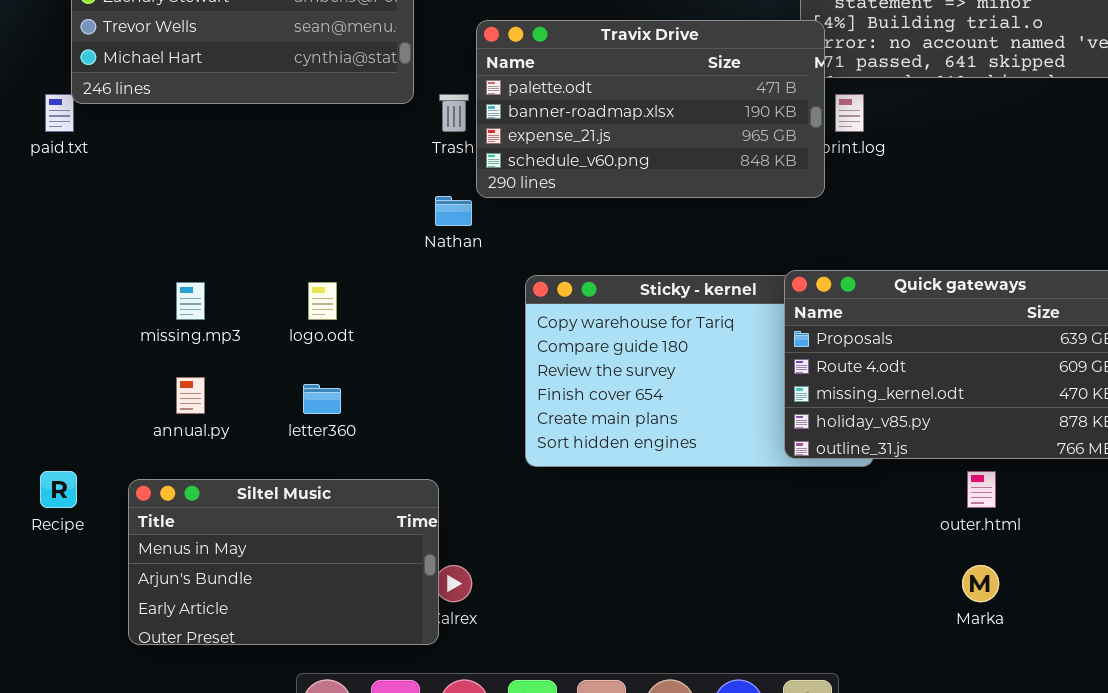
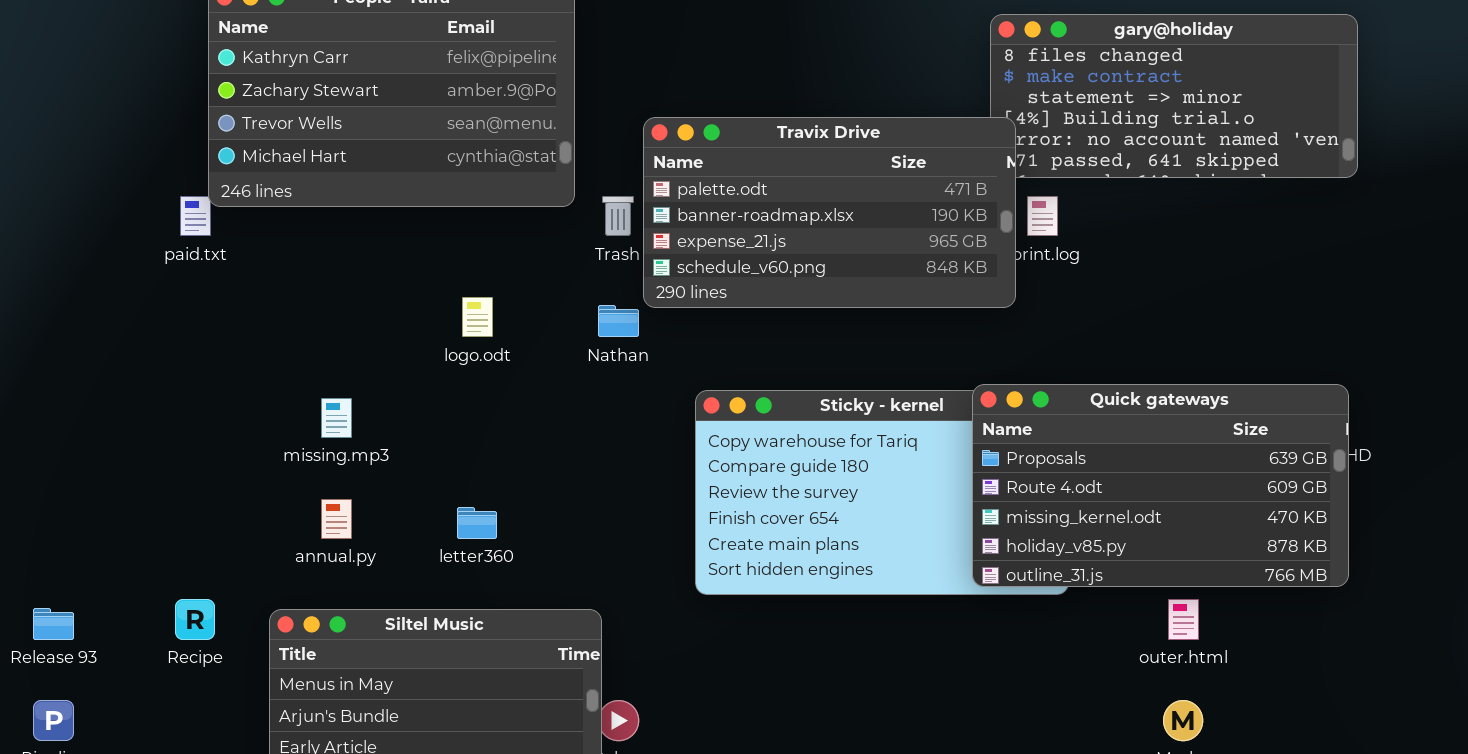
logo.odt: [308,282,337,320] -> [462,297,493,337], moved

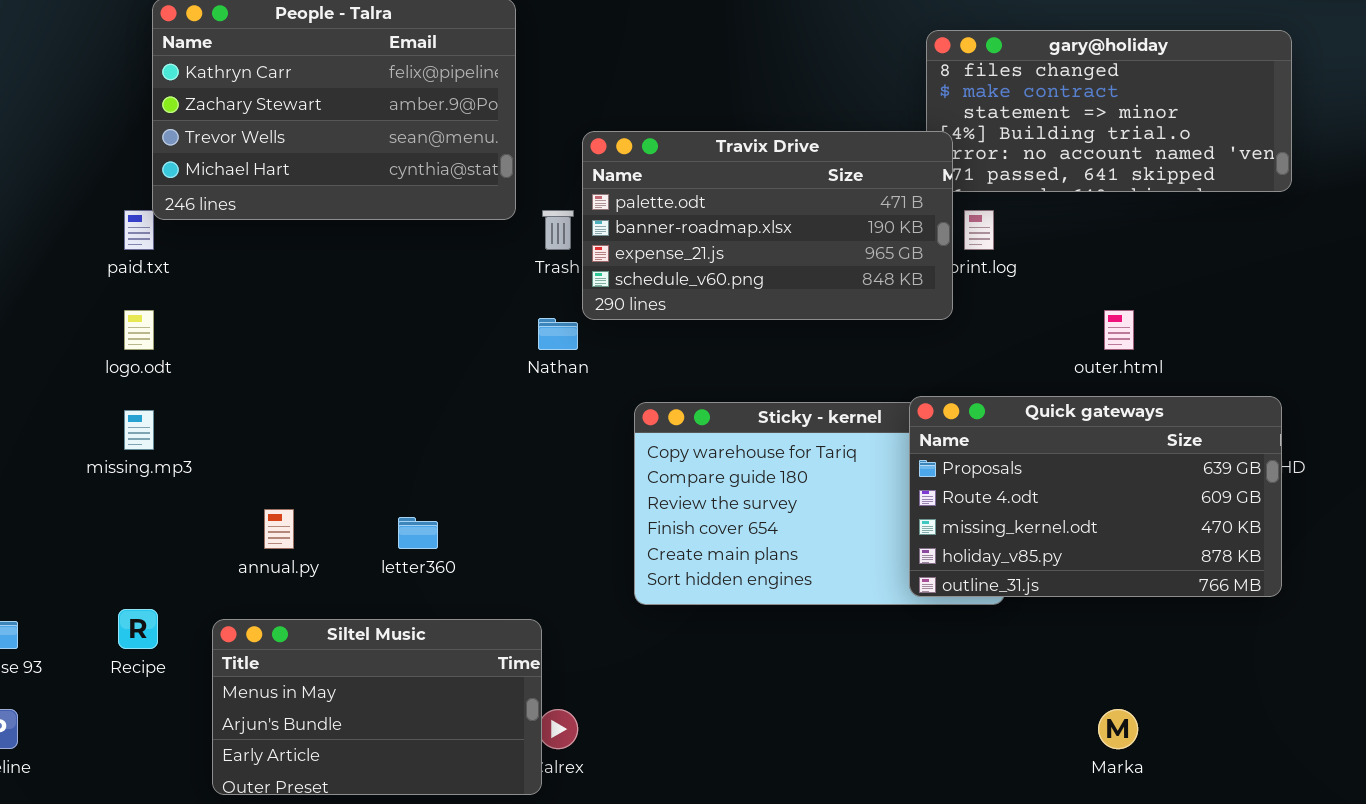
logo.odt: [462,297,493,337] -> [124,310,154,350], moved
missing.mp3: [321,398,352,438] -> [124,410,154,450], moved
outer.html: [1168,599,1199,640] -> [1104,310,1134,350], moved

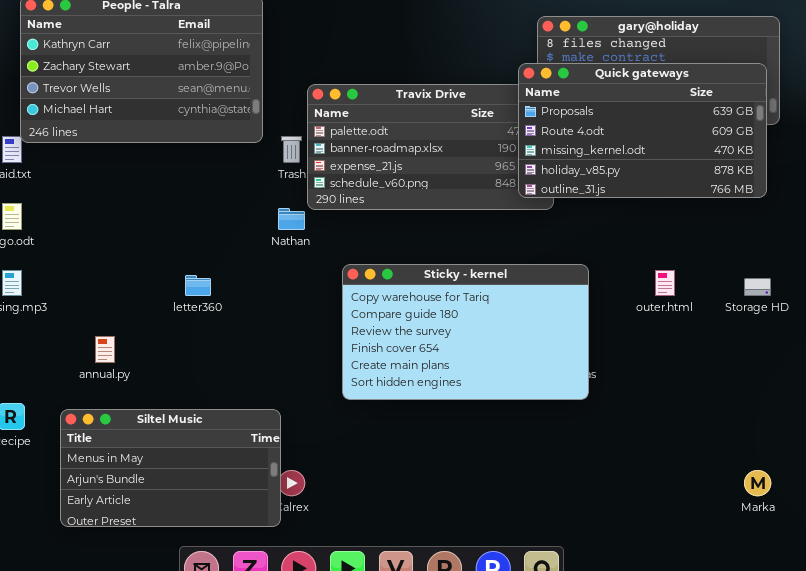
outer.html: [1104,310,1134,350] -> [655,270,675,296], moved
Quick gateways: [909,396,1282,597] -> [518,63,767,198], moved
letter360: [398,517,438,549] -> [185,275,211,296], moved
Marka: [1098,709,1138,749] -> [744,470,771,496], moved

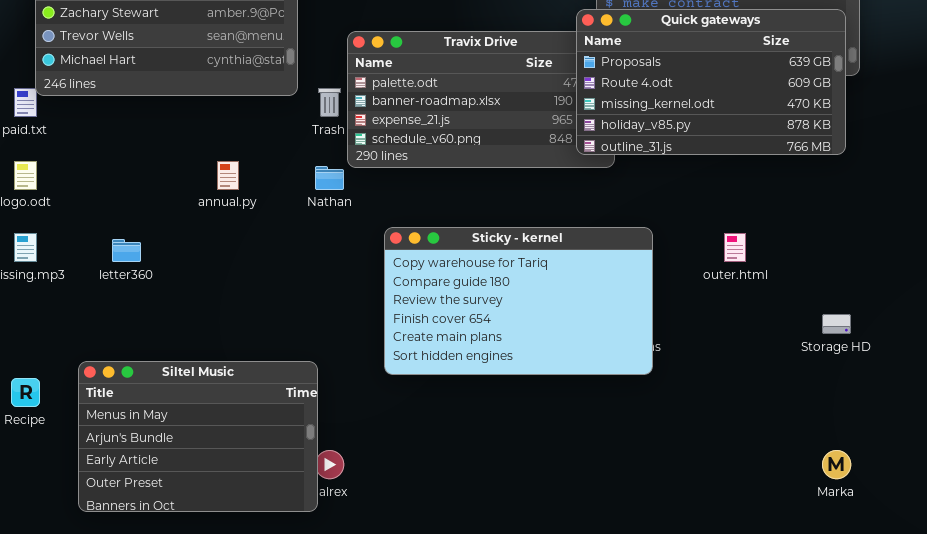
letter360: [185,275,211,296] -> [112,239,141,262], moved
Storage HD: [744,278,771,296] -> [822,314,851,334], moved
annual.py: [95,336,115,363] -> [217,161,239,190], moved
Siltel Music: [60,409,281,527] -> [78,361,318,512], resized

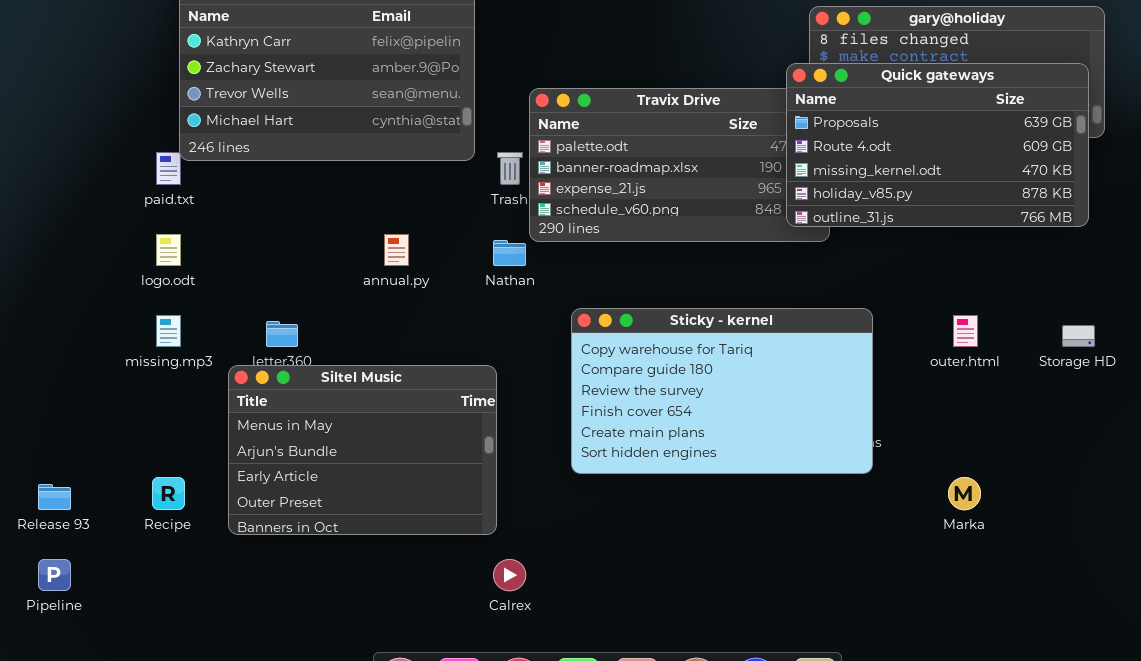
Storage HD: [822,314,851,334] -> [1062,325,1095,347], moved
Siltel Music: [78,361,318,512] -> [228,365,497,535], moved
Marka: [822,450,851,479] -> [948,477,981,510], moved

